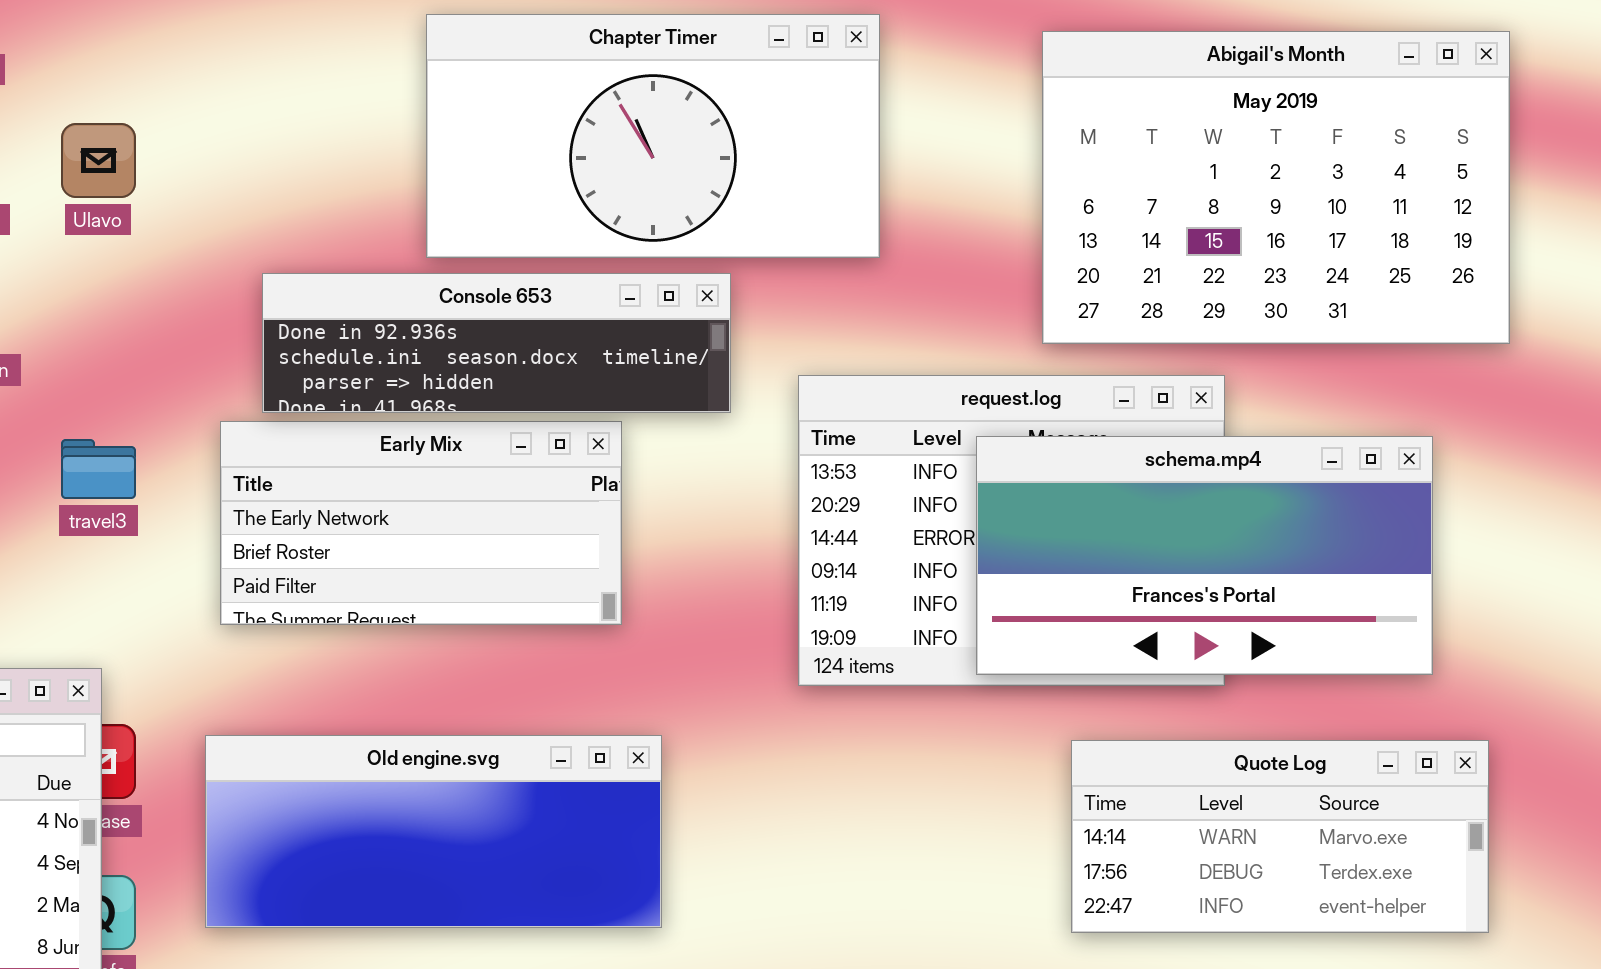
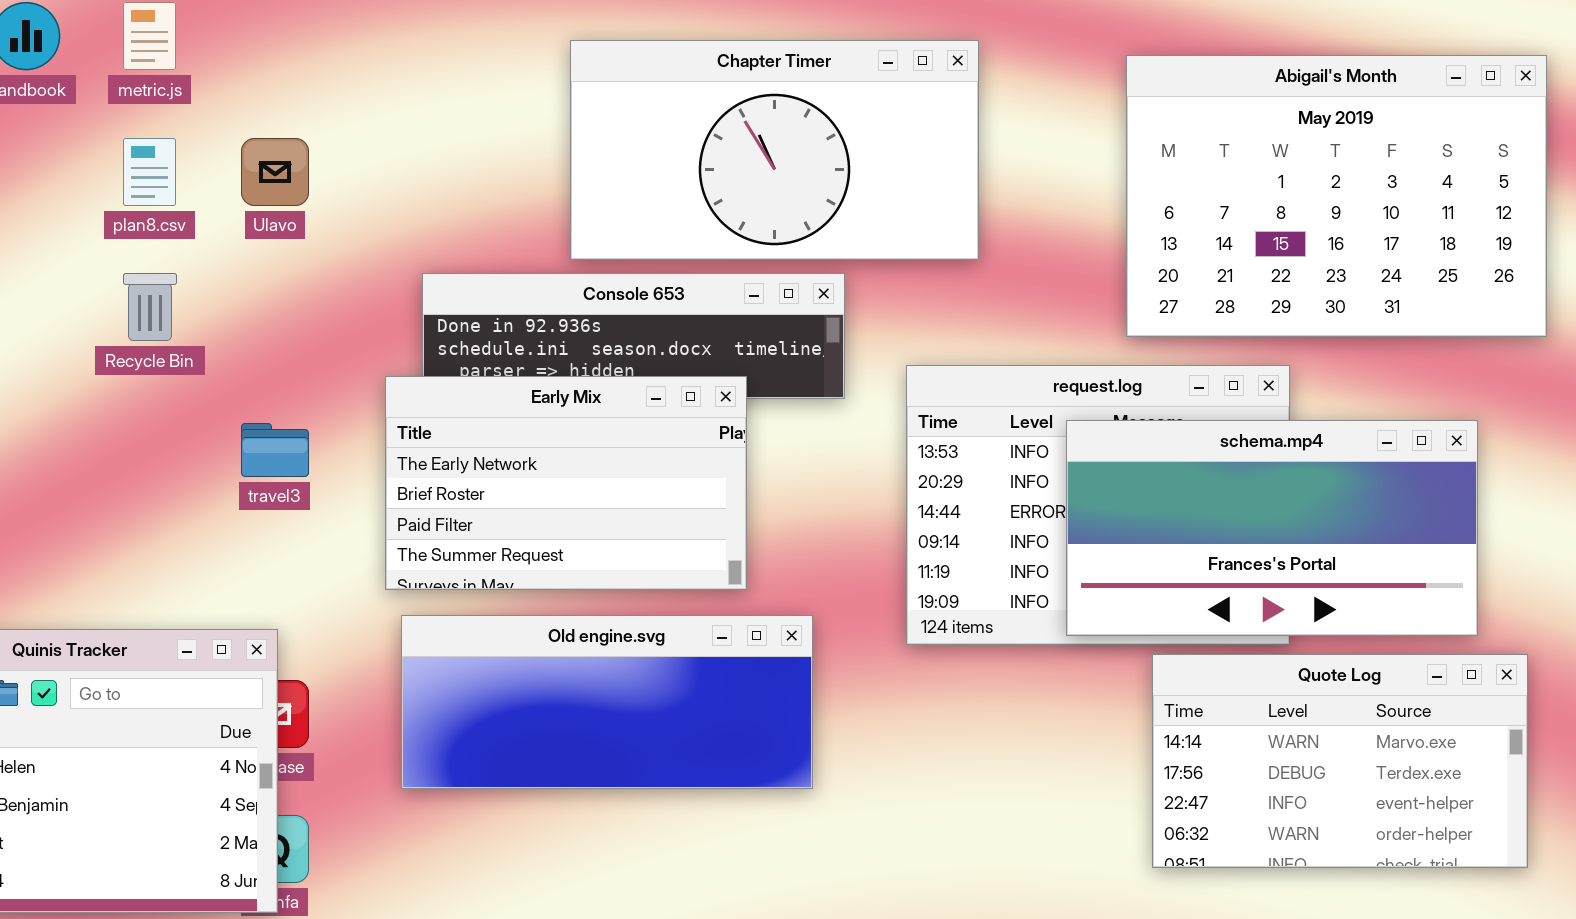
Early Mix: [220,421,622,625] -> [385,376,747,590], resized
Old engine.svg: [205,735,662,928] -> [401,615,813,789], moved
Quote Log: [1071,740,1489,933] -> [1152,654,1528,868], resized

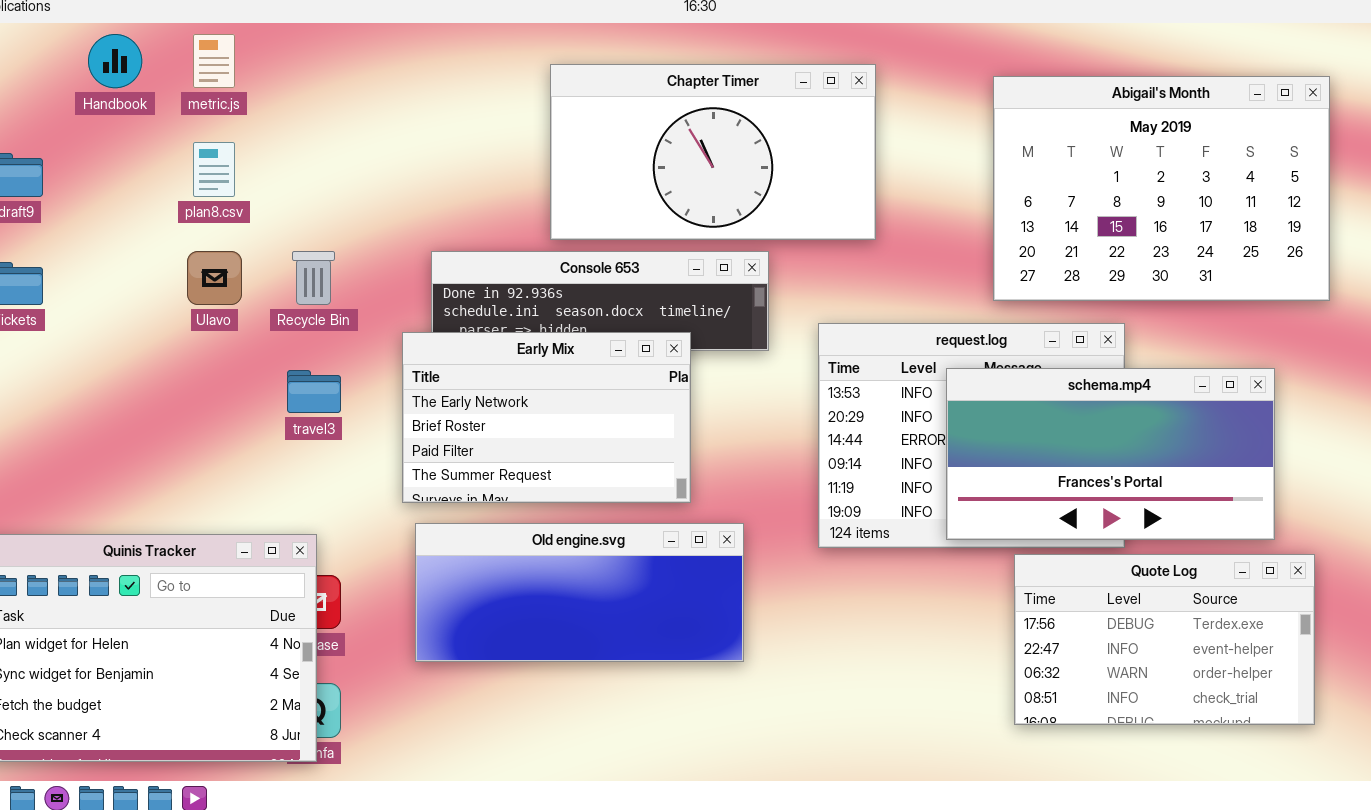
Ulavo: [241,138,309,206] -> [187,251,242,305], moved
Recycle Bin: [123,273,177,341] -> [292,251,335,305], moved
Quote Log: [1152,654,1528,868] -> [1014,554,1315,725], scrolled down 1 row

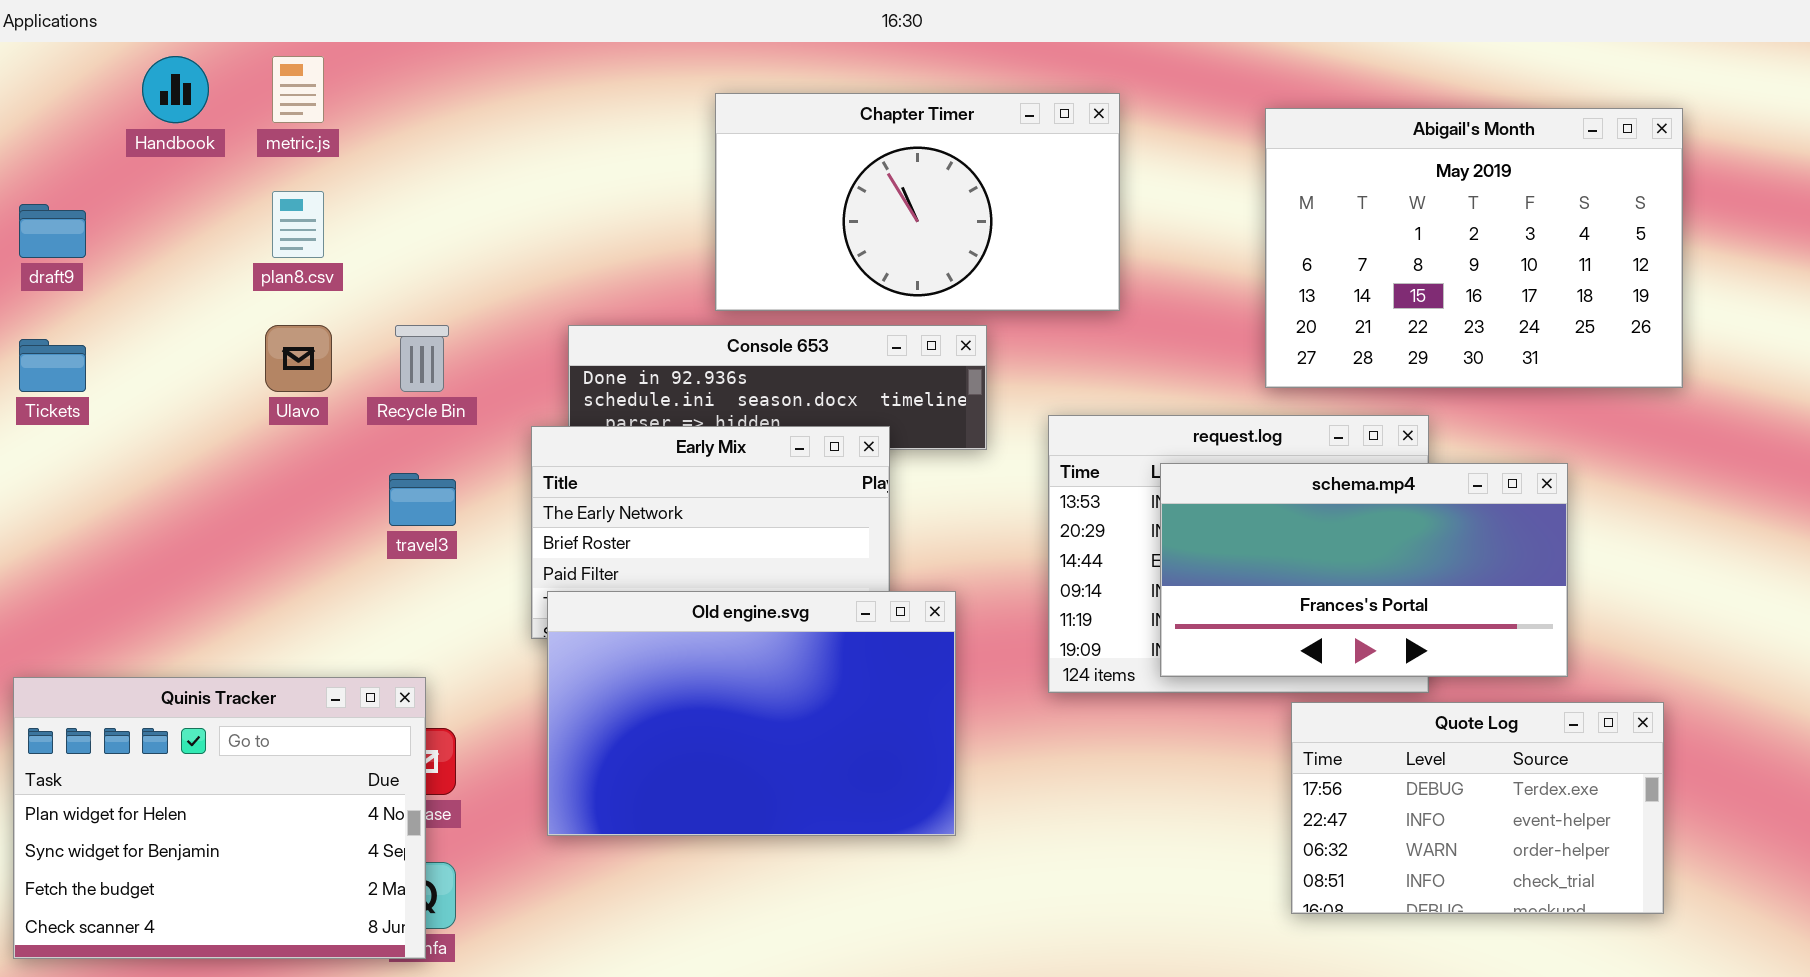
schema.mp4: [946,368,1275,540] -> [1160,463,1568,677], moved
Old engine.svg: [415,523,744,662] -> [547,591,956,836], resized

